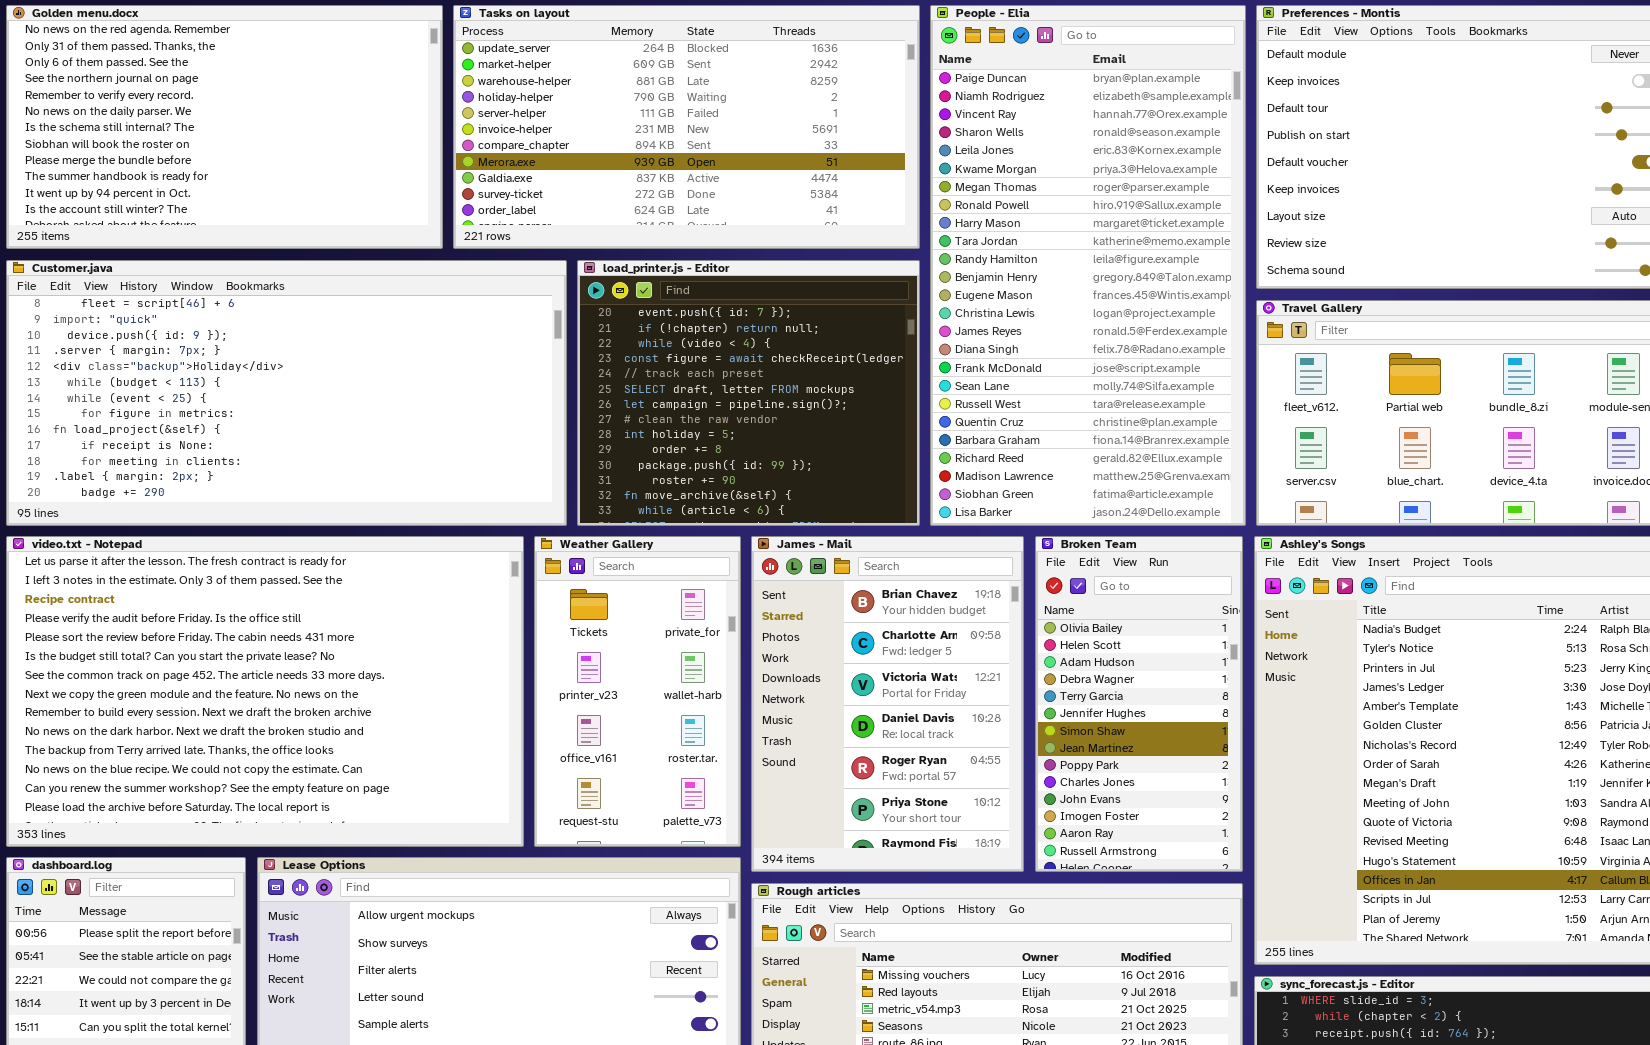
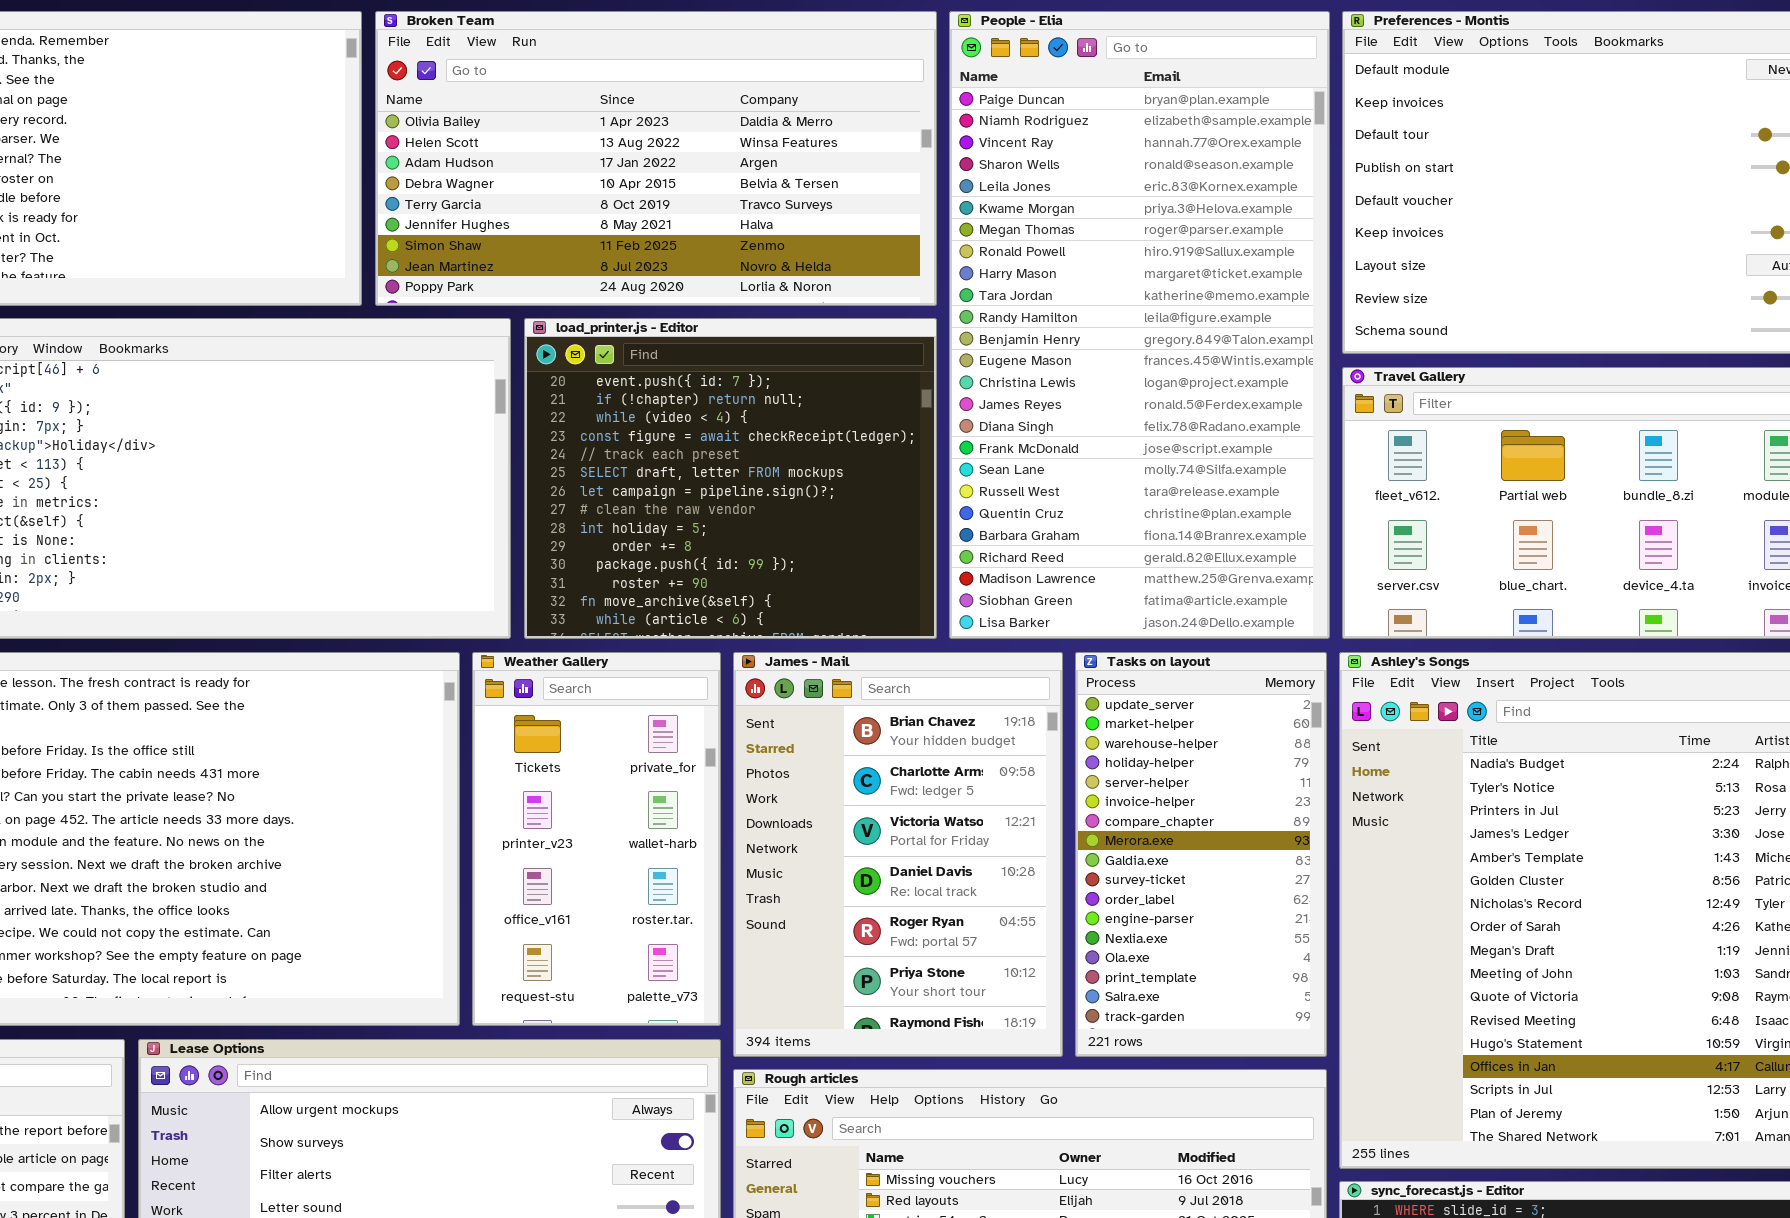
Tasks on layout: [453,5,920,249] -> [1075,652,1327,1057], moved, resized
Broken Team: [1035,536,1243,872] -> [375,11,937,306], moved, resized

